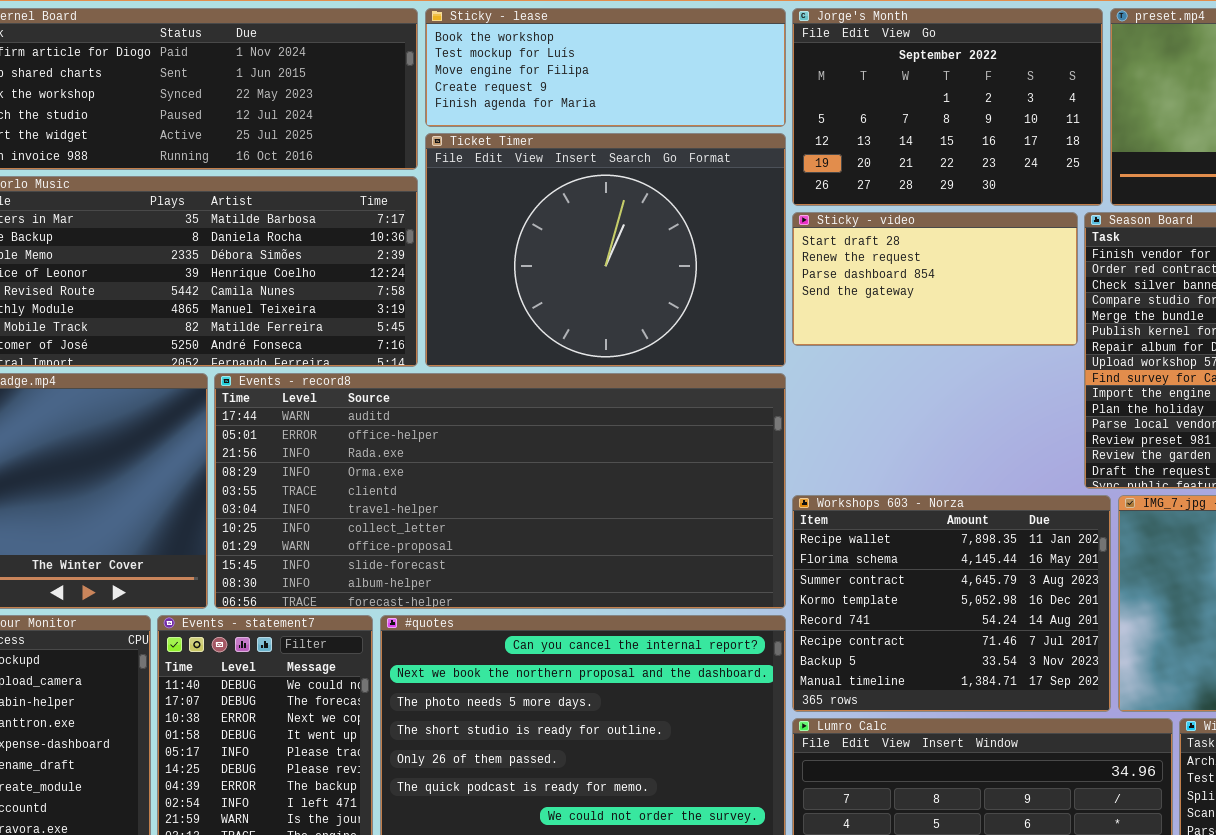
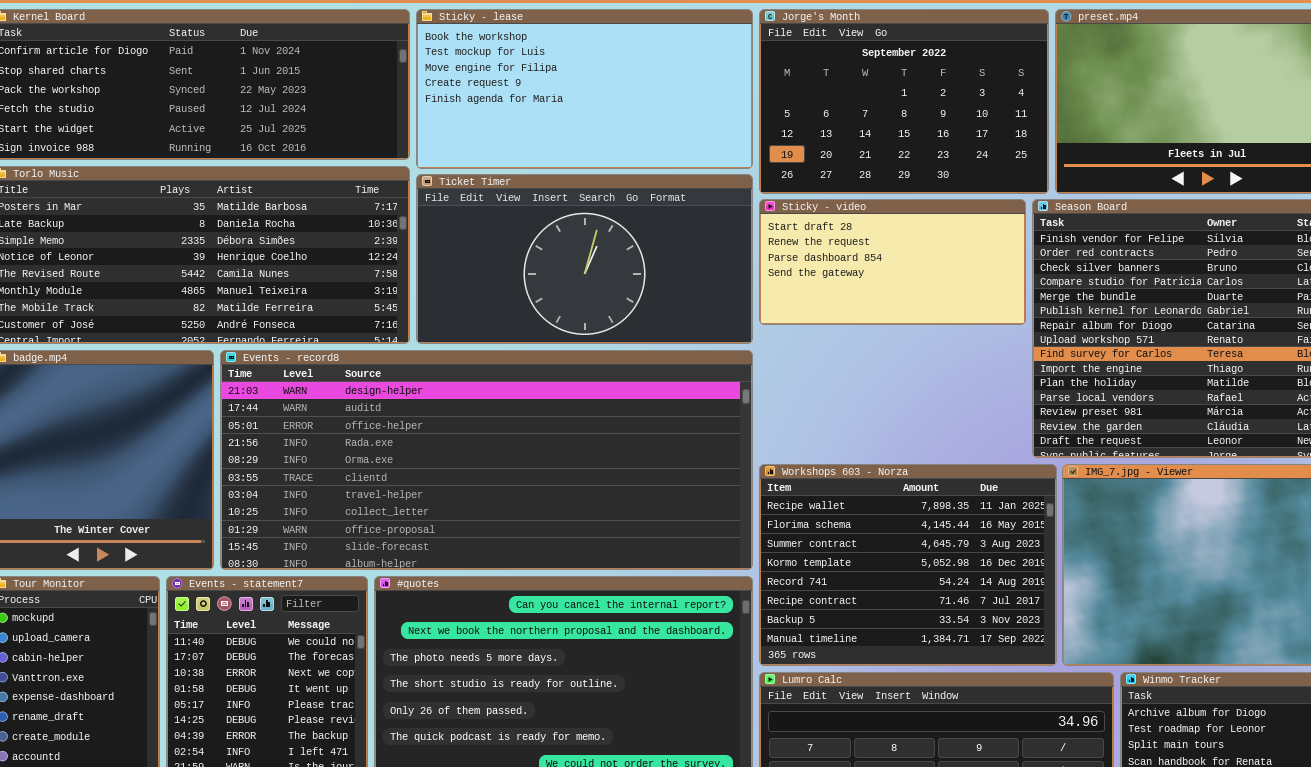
Sticky - lease: [425,8,786,127] -> [416,9,753,169], resized
Ticket Timer: [425,133,786,367] -> [416,174,753,344], resized
Events - record8: [214,373,786,609] -> [220,350,753,570], scrolled up 1 row

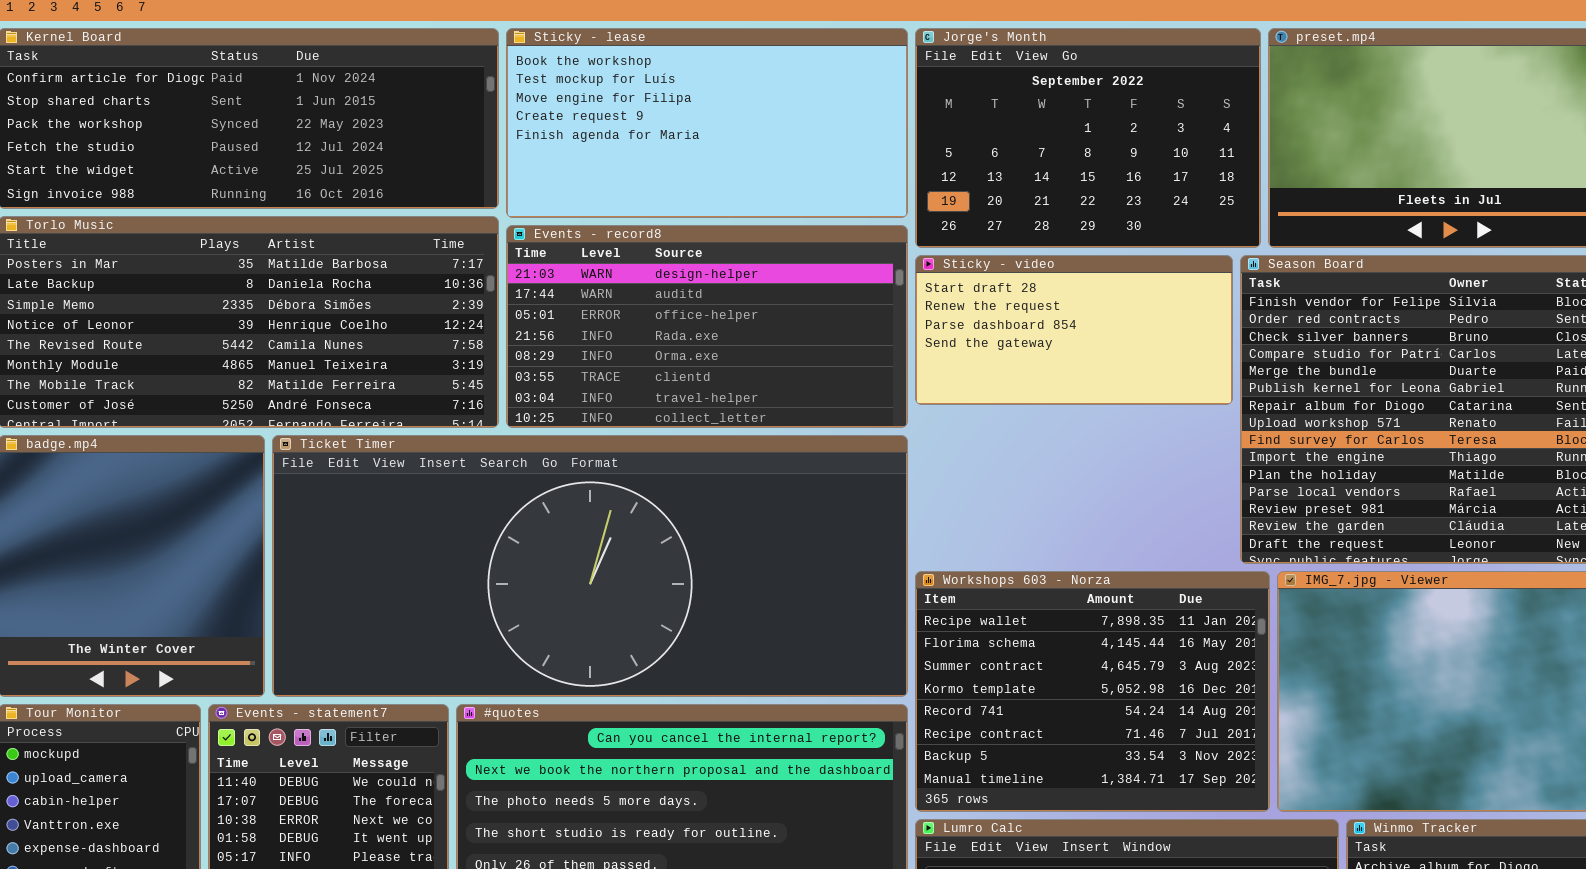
Ticket Timer: [416,174,753,344] -> [272,435,908,697], moved, resized
Events - record8: [220,350,753,570] -> [506,225,908,428], moved, resized

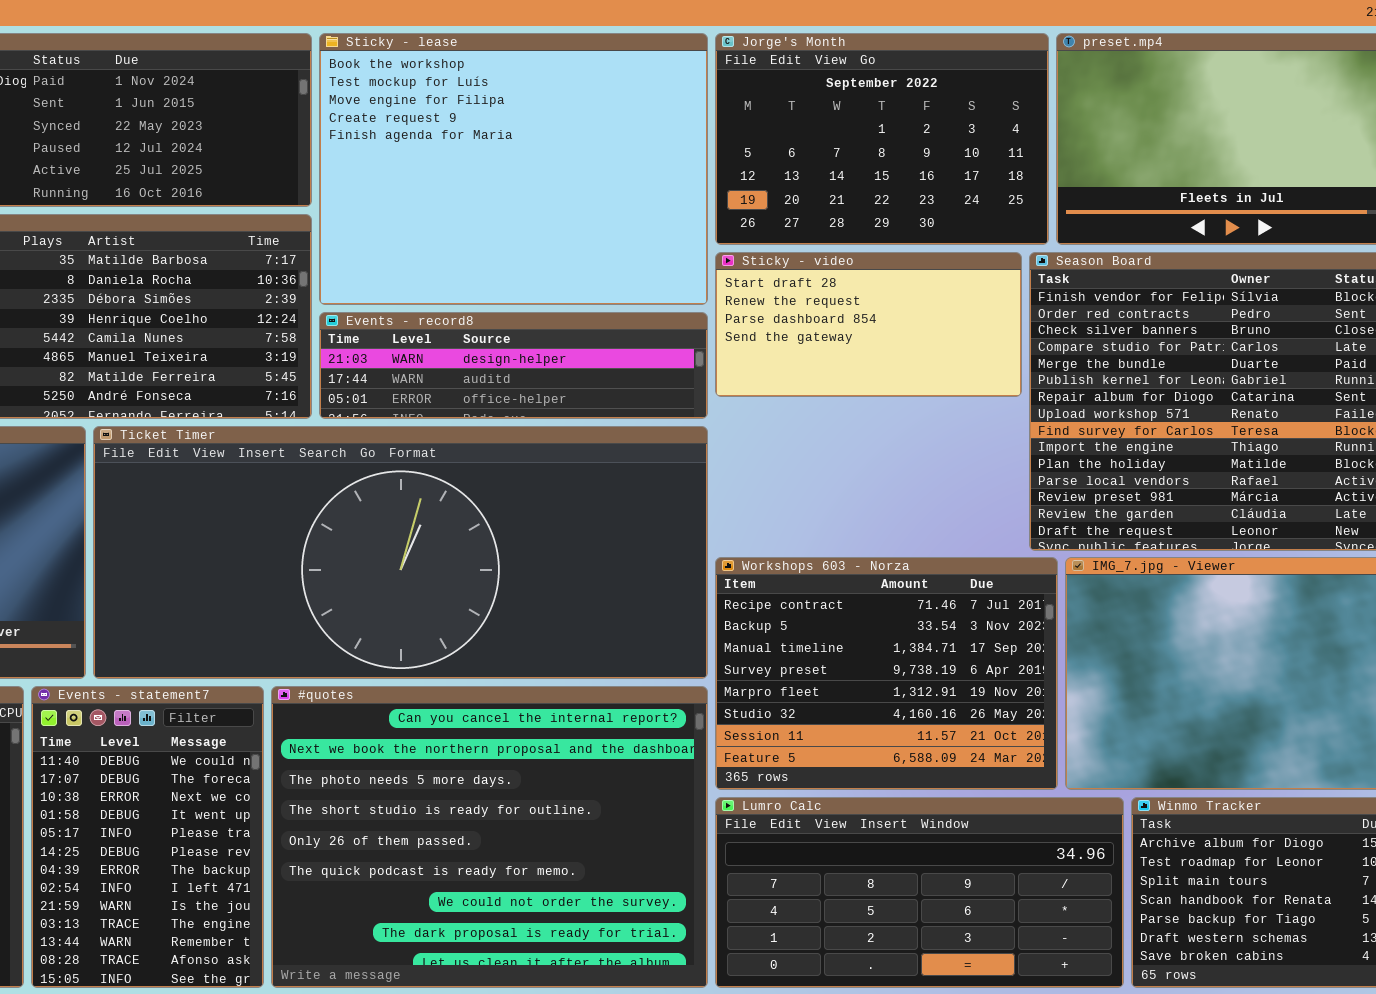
Sticky - lease: [506,28,908,218] -> [319,33,708,305], resized
Events - record8: [506,225,908,428] -> [319,312,708,419], resized
Workshops 603 - Norza: [915,571,1270,812] -> [715,557,1058,790], scrolled down 5 rows

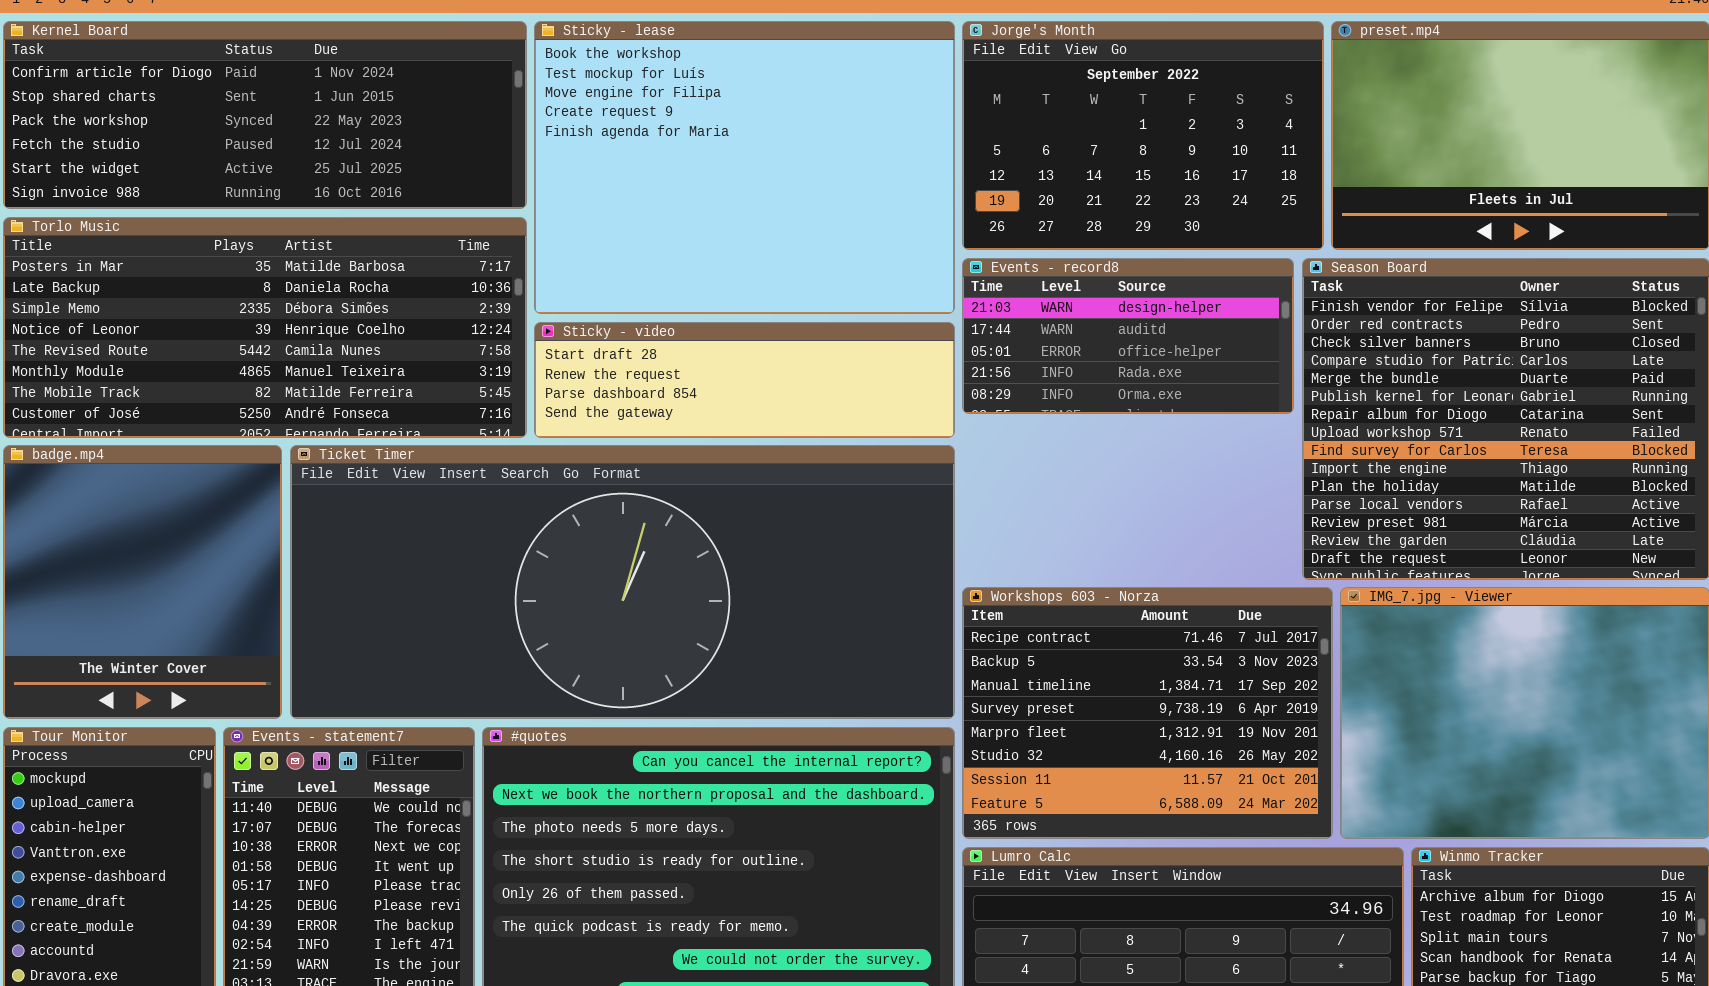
Sticky - video: [715,252,1022,397] -> [534,322,955,438], moved, resized
Events - record8: [319,312,708,419] -> [962,258,1294,414], moved, resized

